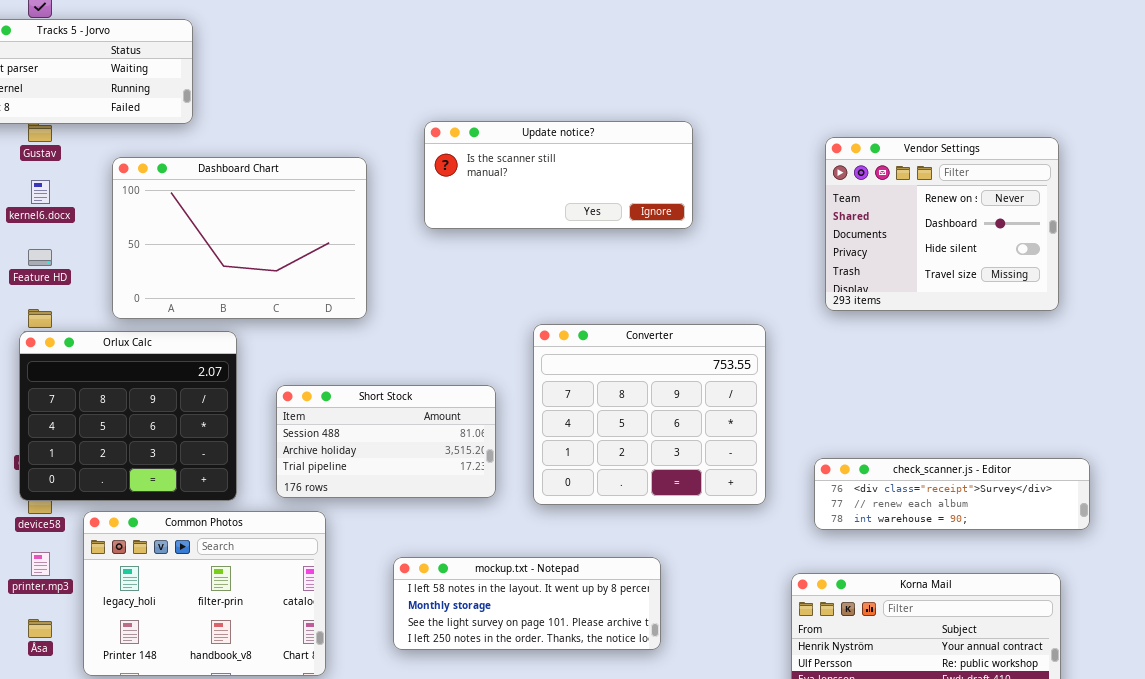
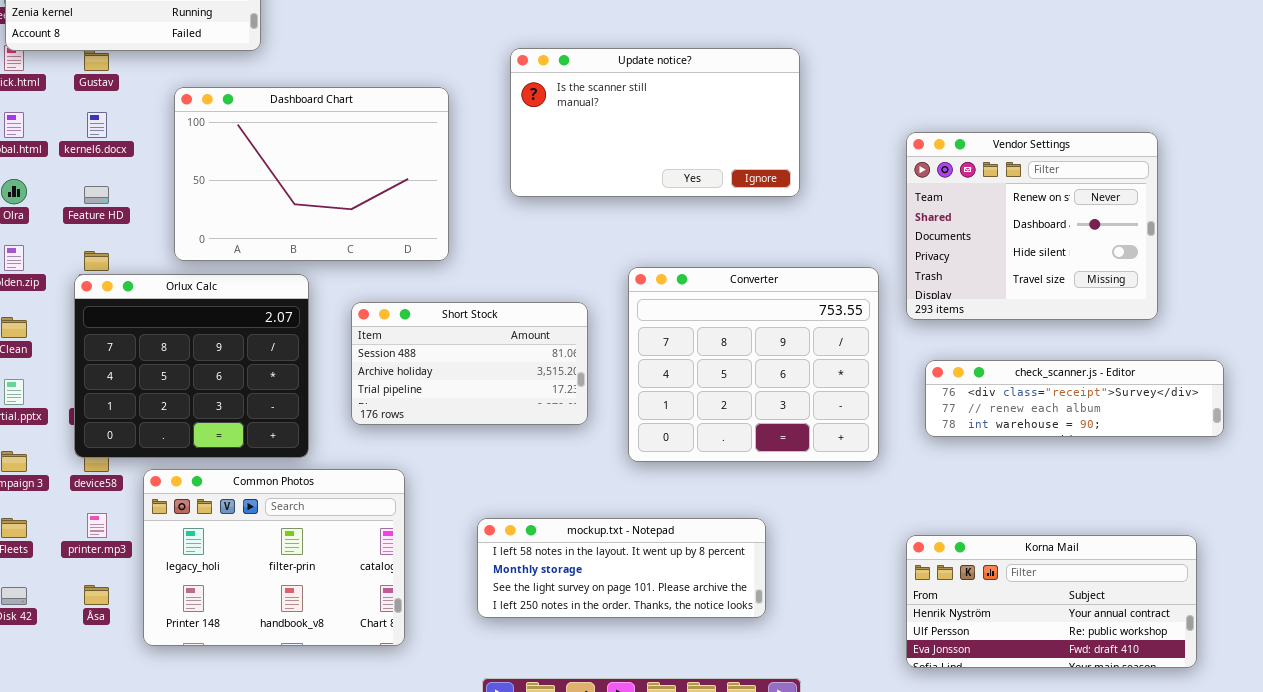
Update notice?: [424,121,693,229] -> [510,48,800,197], resized
Vendor Settings: [825,137,1059,311] -> [906,132,1158,320], moved
Short Stock: [276,385,496,498] -> [351,302,588,425], moved
check_scanner.js - Editor: [814,458,1090,530] -> [925,360,1224,437], moved

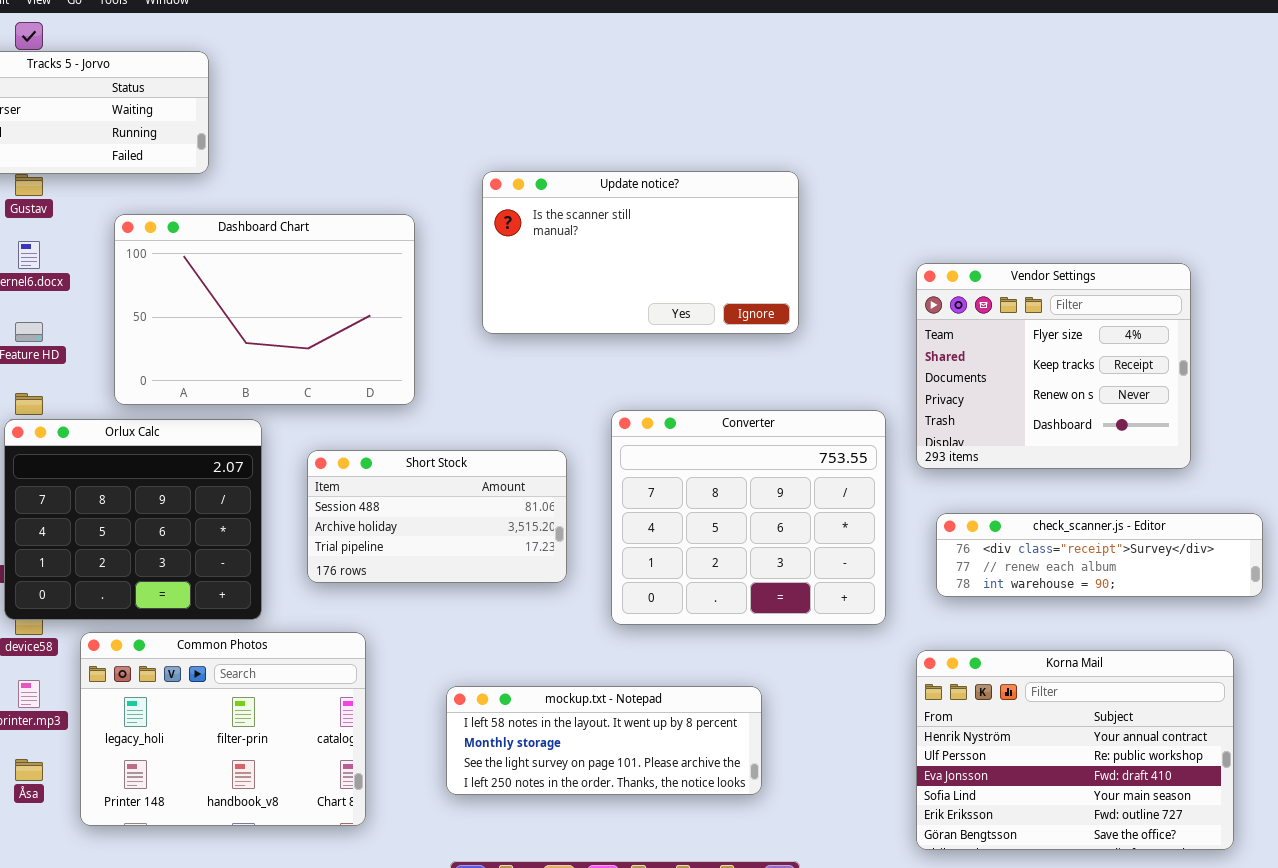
Vendor Settings: [906,132,1158,320] -> [916,263,1191,469], scrolled up 2 rows
Korna Mail: [906,535,1197,668] -> [916,650,1234,850], resized

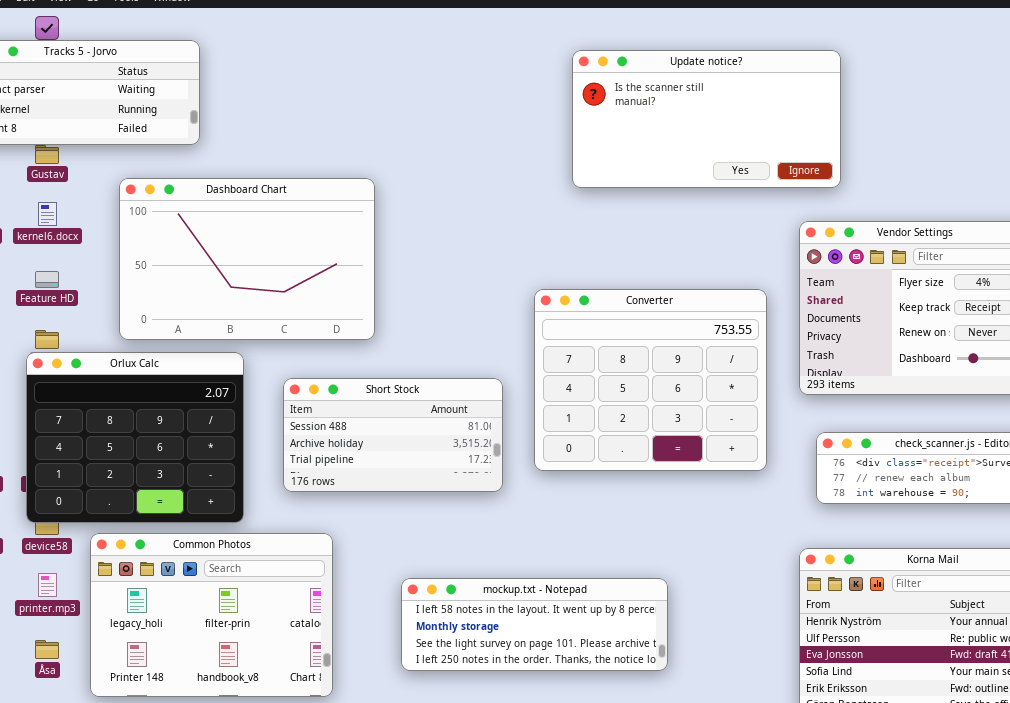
Update notice?: [482,171,799,334] -> [572,50,841,188], moved
Converter: [611,410,886,625] -> [534,289,767,471], moved

